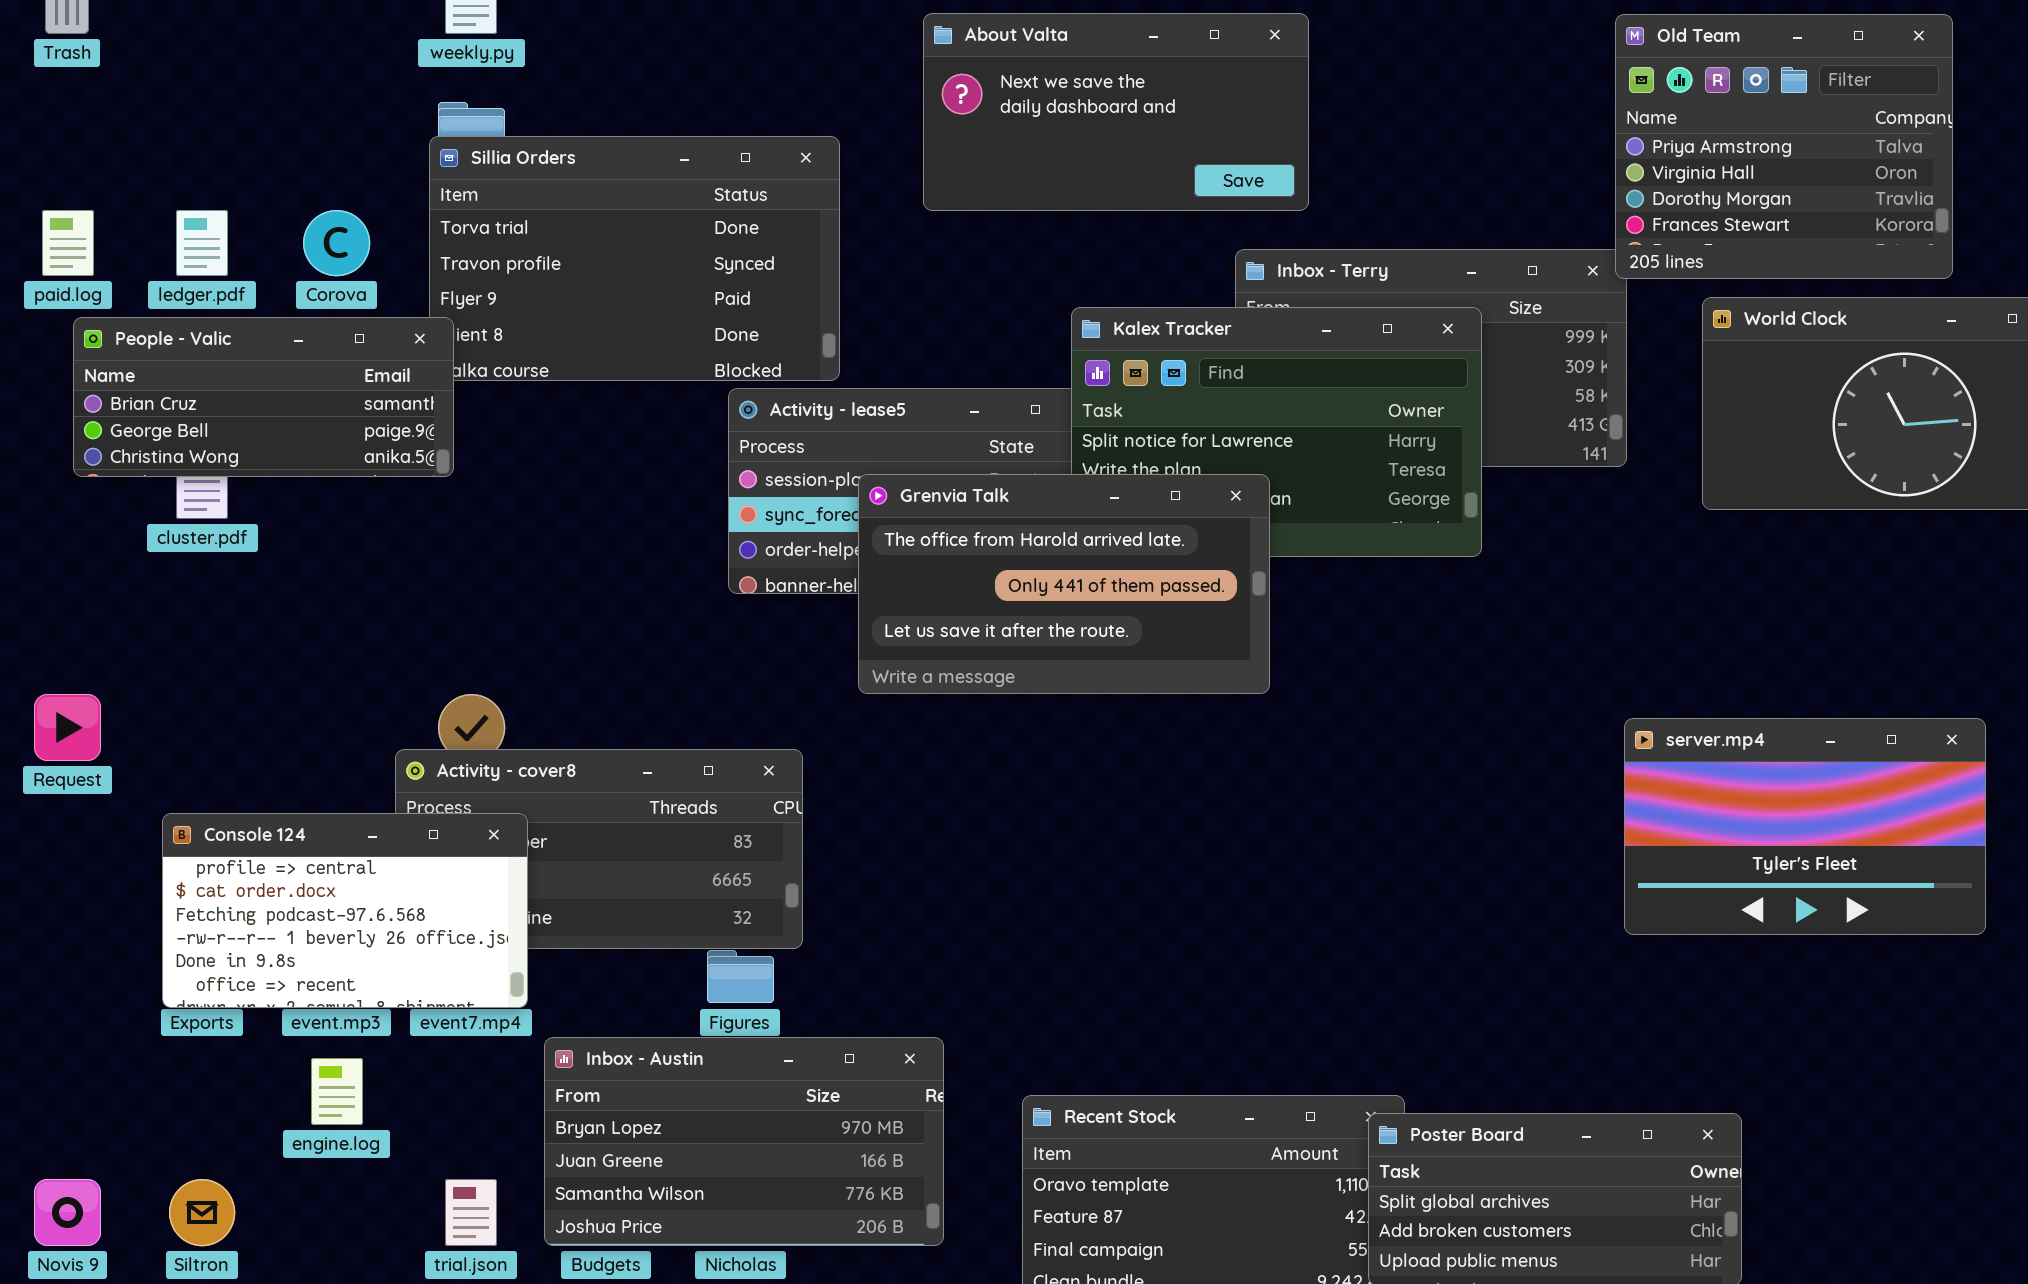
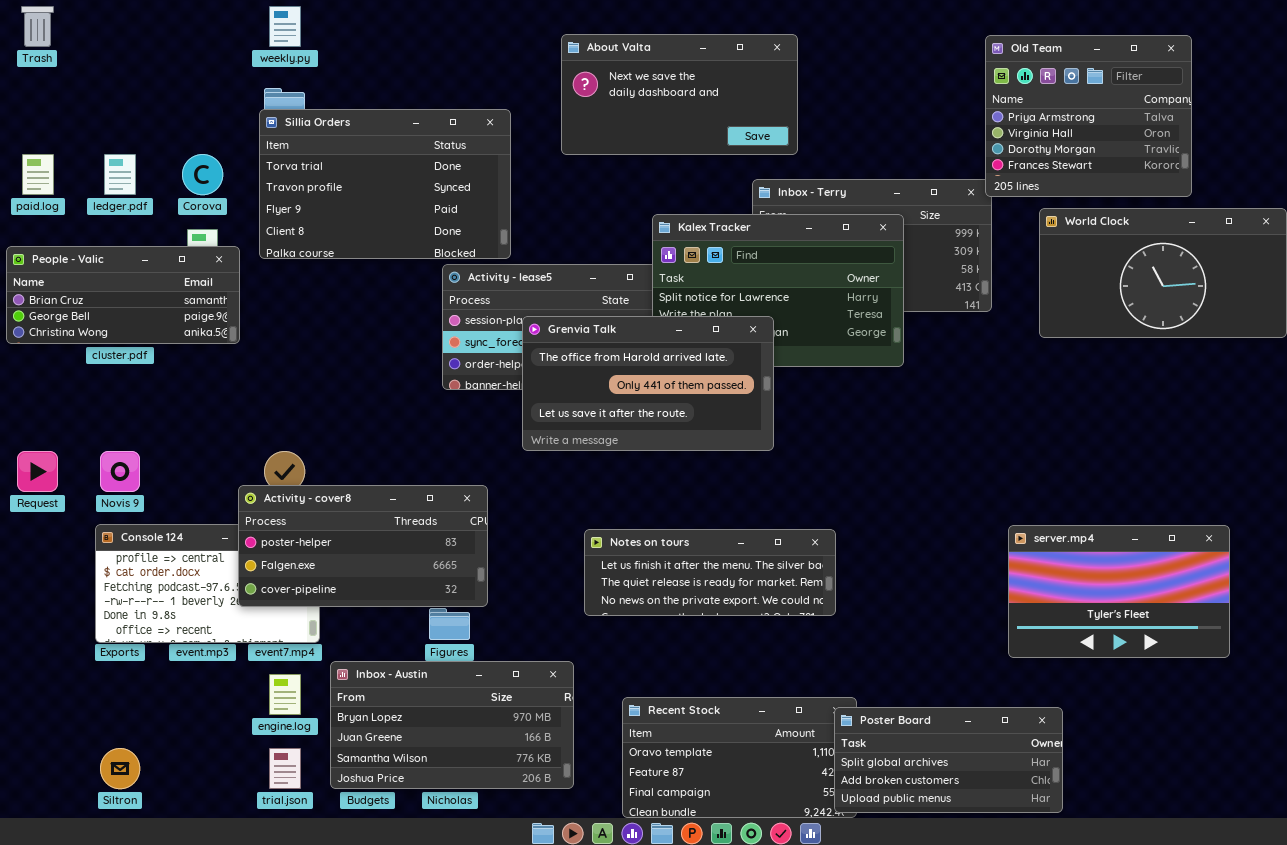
People - Valic: [73,317,454,477] -> [6,246,240,344], moved
server.mp4: [1624,718,1986,935] -> [1008,525,1230,658], moved
Activity - cover8: [395,749,803,949] -> [238,485,488,607], raised
Notes on tours: none -> [584,529,836,616], opened
engine.log: [311,1058,363,1125] -> [269,674,301,715], moved
Novis 9: [34,1179,101,1246] -> [100,451,140,492], moved

